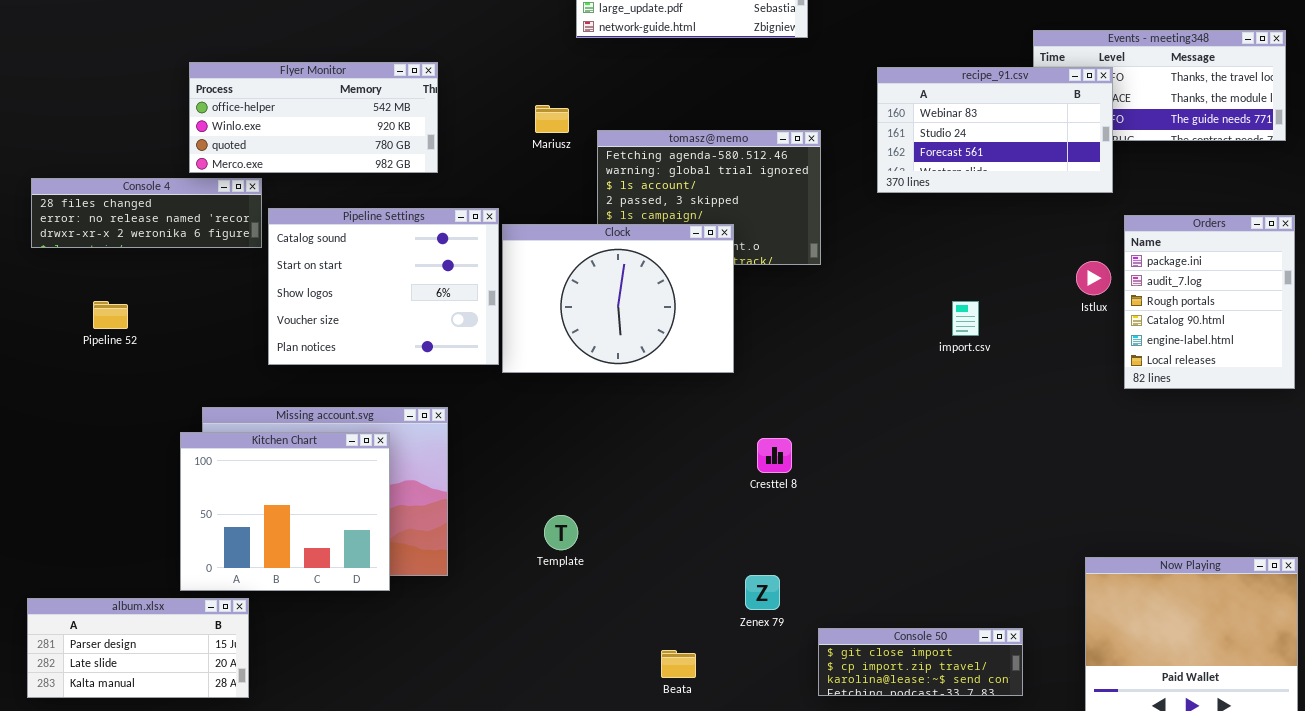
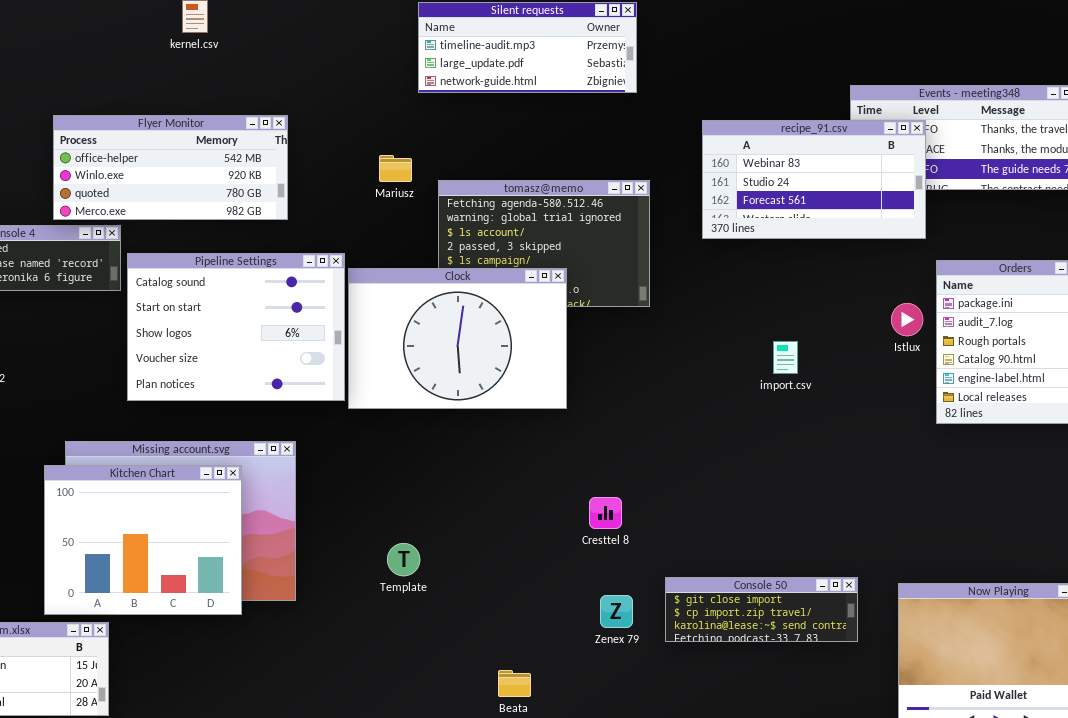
Cresttel 8: [757,438,792,473] -> [589,497,622,529], moved
Zenex 79: [745,575,780,610] -> [600,595,633,628], moved
Console 50: [818,628,1023,696] -> [665,577,858,642], moved

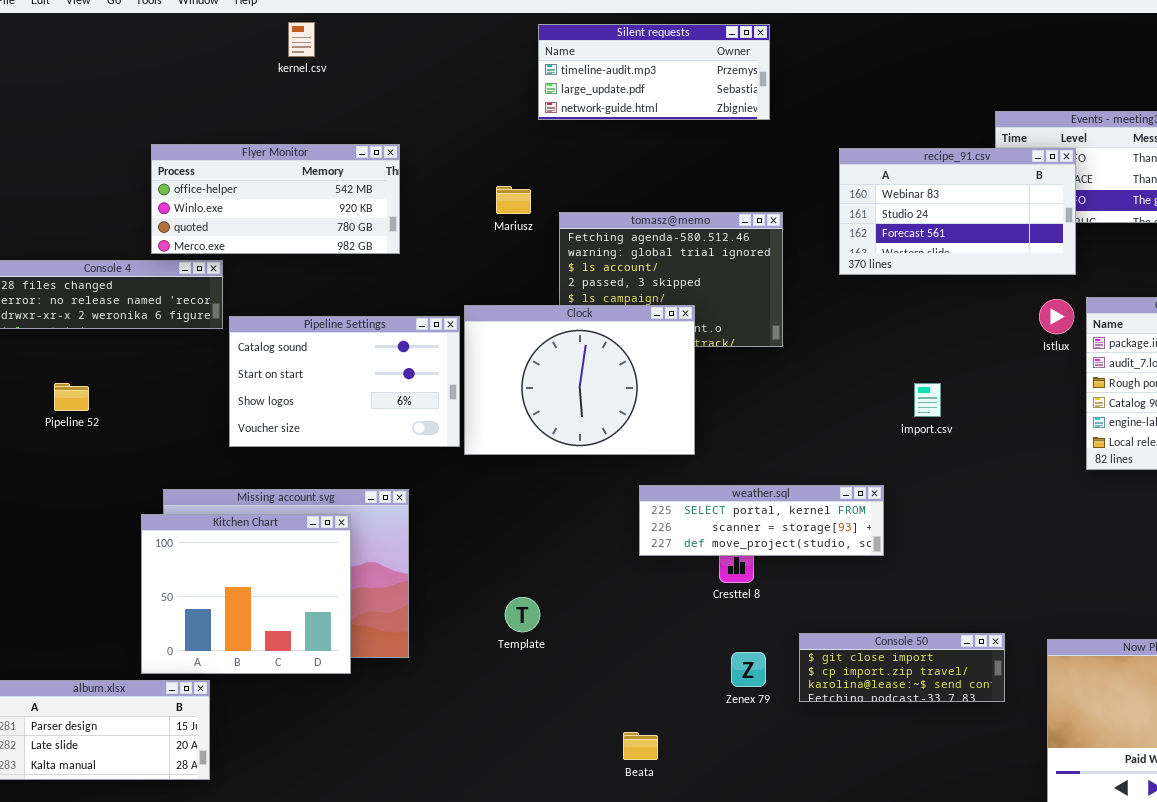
Pipeline Settings: [127,253,345,401] -> [229,316,460,447], resized
Istlux: [891,303,923,336] -> [1039,299,1074,334], moved
weather.sql: none -> [639,485,884,556], opened

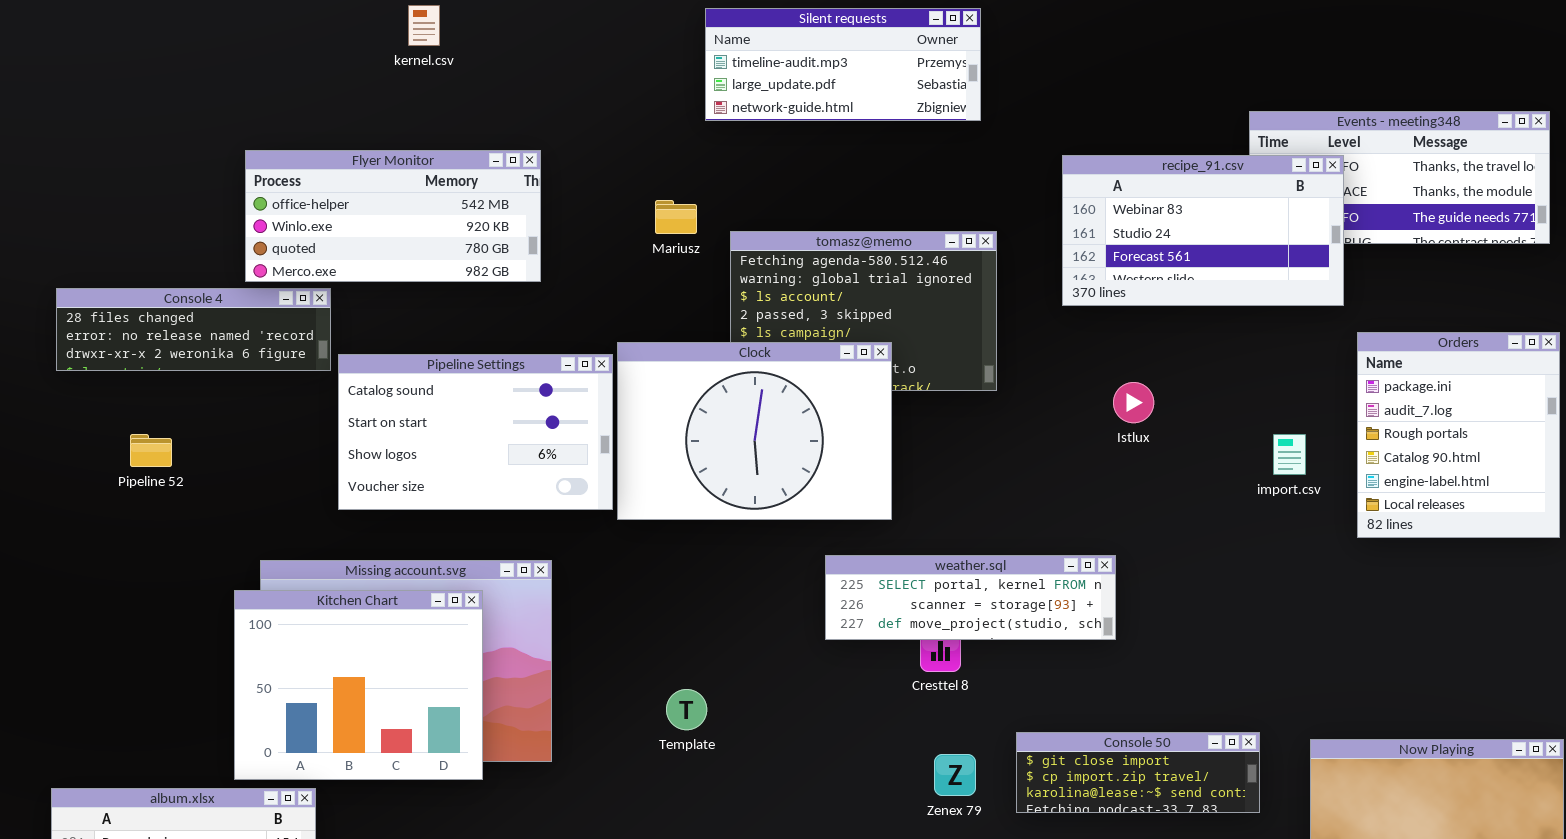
Istlux: [1039,299,1074,334] -> [1113,382,1154,423], moved
import.csv: [914,383,941,417] -> [1273,434,1306,475], moved

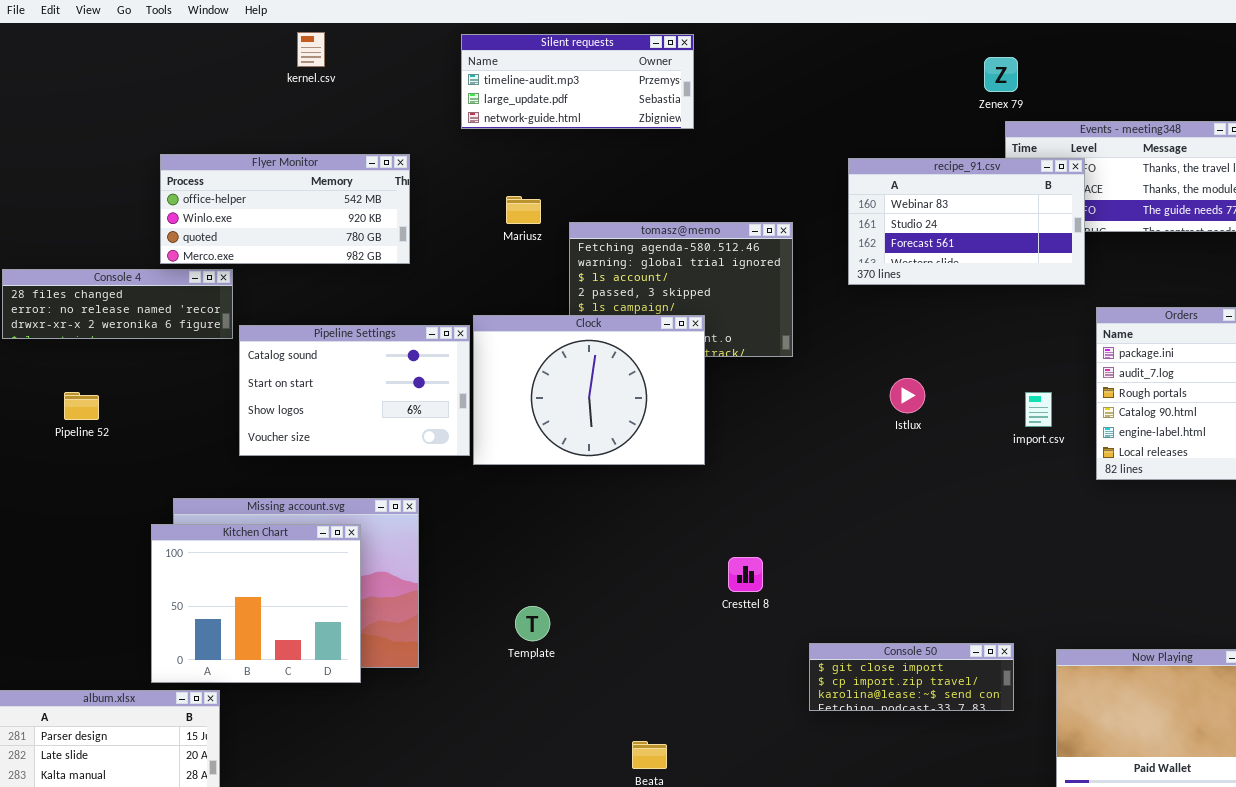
Silent requests: [705,8,981,121] -> [461,34,694,129], moved
Istlux: [1113,382,1154,423] -> [890,378,925,413], moved
weather.sql: [825,555,1116,640] -> none, closed
Zenex 79: [934,754,976,796] -> [984,57,1018,92], moved

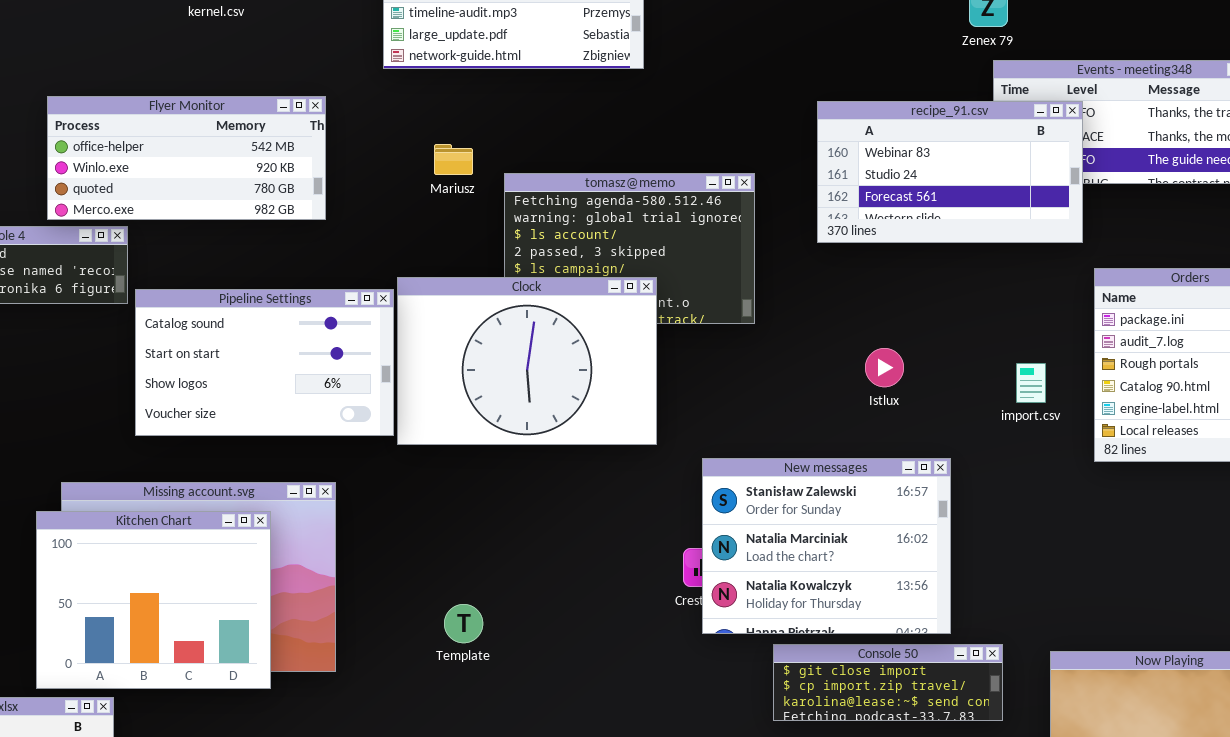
New messages: none -> [702,458,951,634], opened

